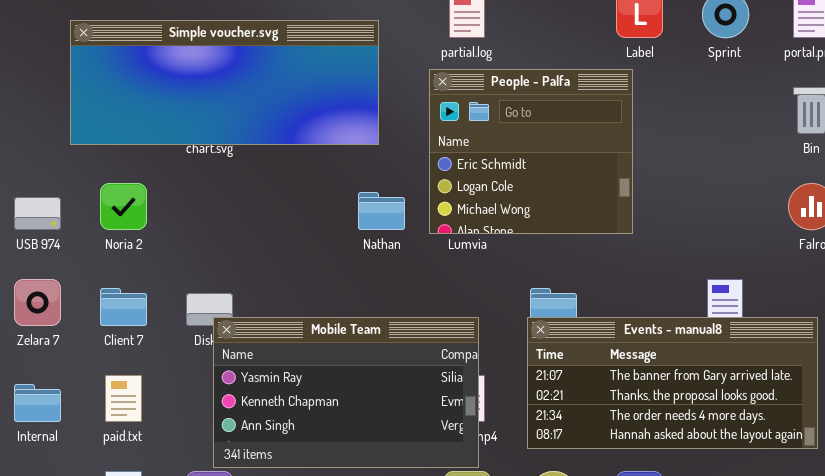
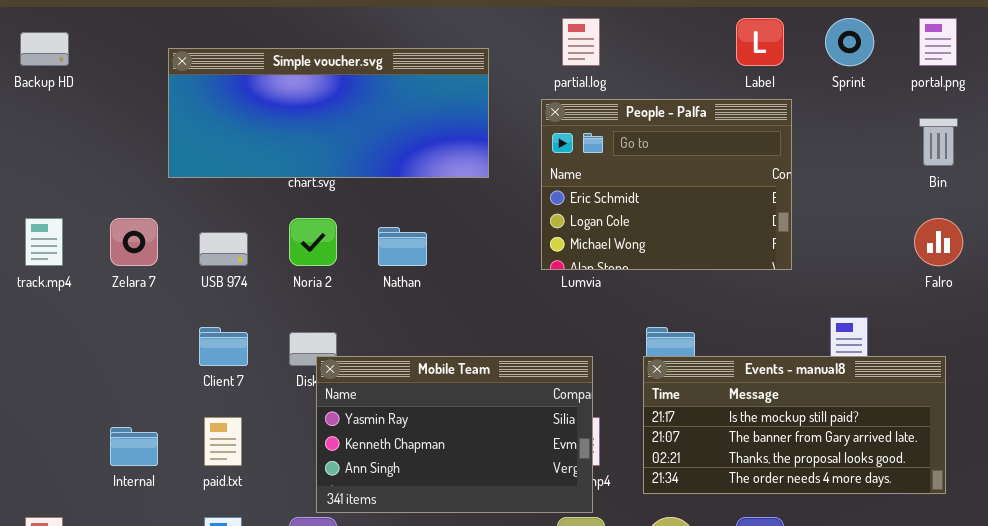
People - Palfa: [429,69,633,234] -> [541,99,792,270], resized
Noria 2: [100,183,147,230] -> [289,218,337,266], moved
Nathan: [358,192,405,230] -> [378,227,427,266], moved
USB 974: [14,197,61,230] -> [199,232,248,266], moved
Zelara 7: [14,279,61,326] -> [110,218,158,266], moved
Events - manual8: [527,317,818,449] -> [643,356,946,494], scrolled up 1 row

